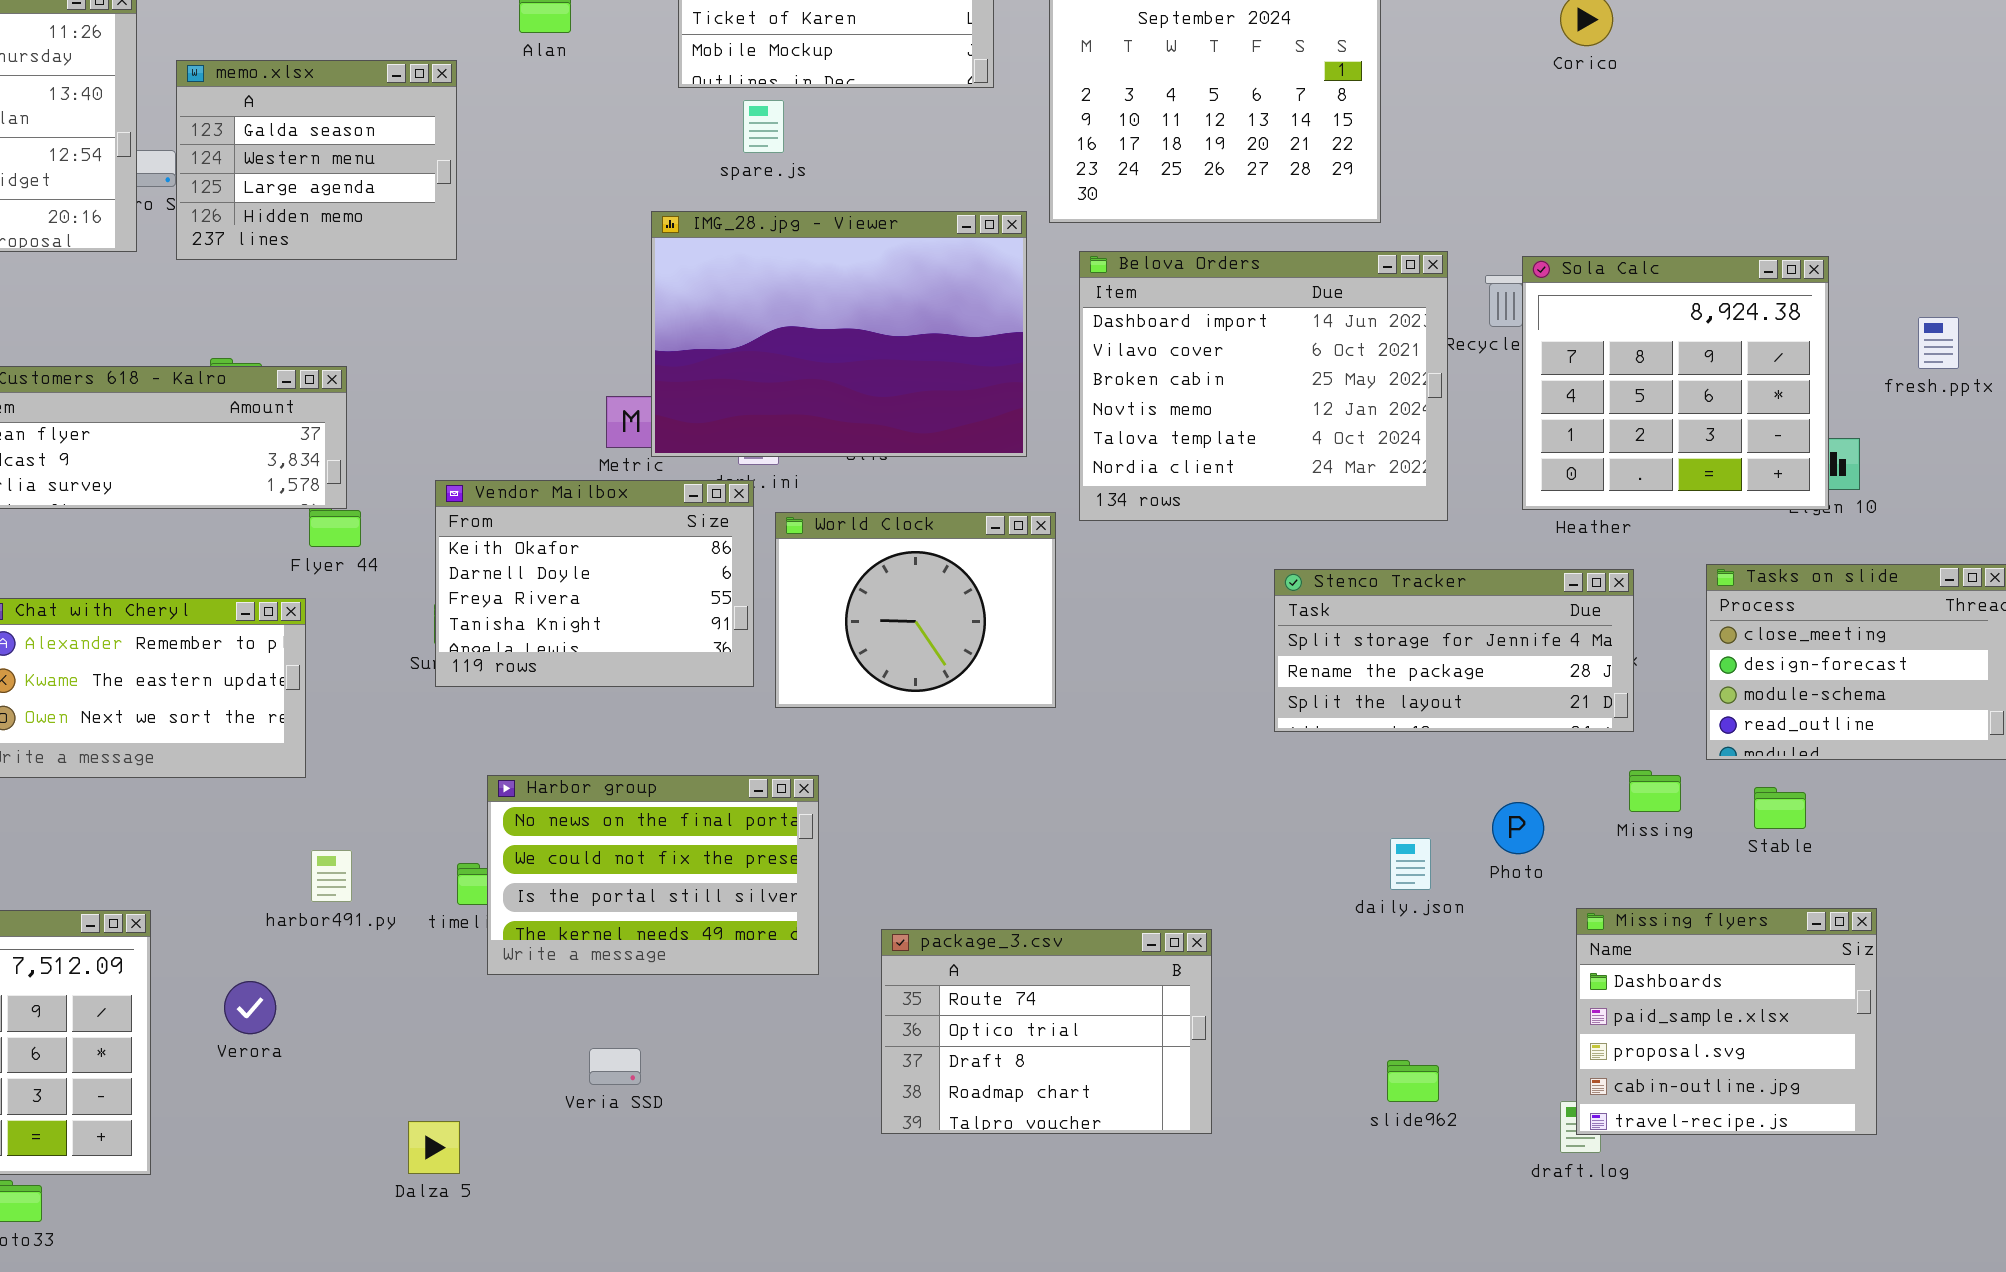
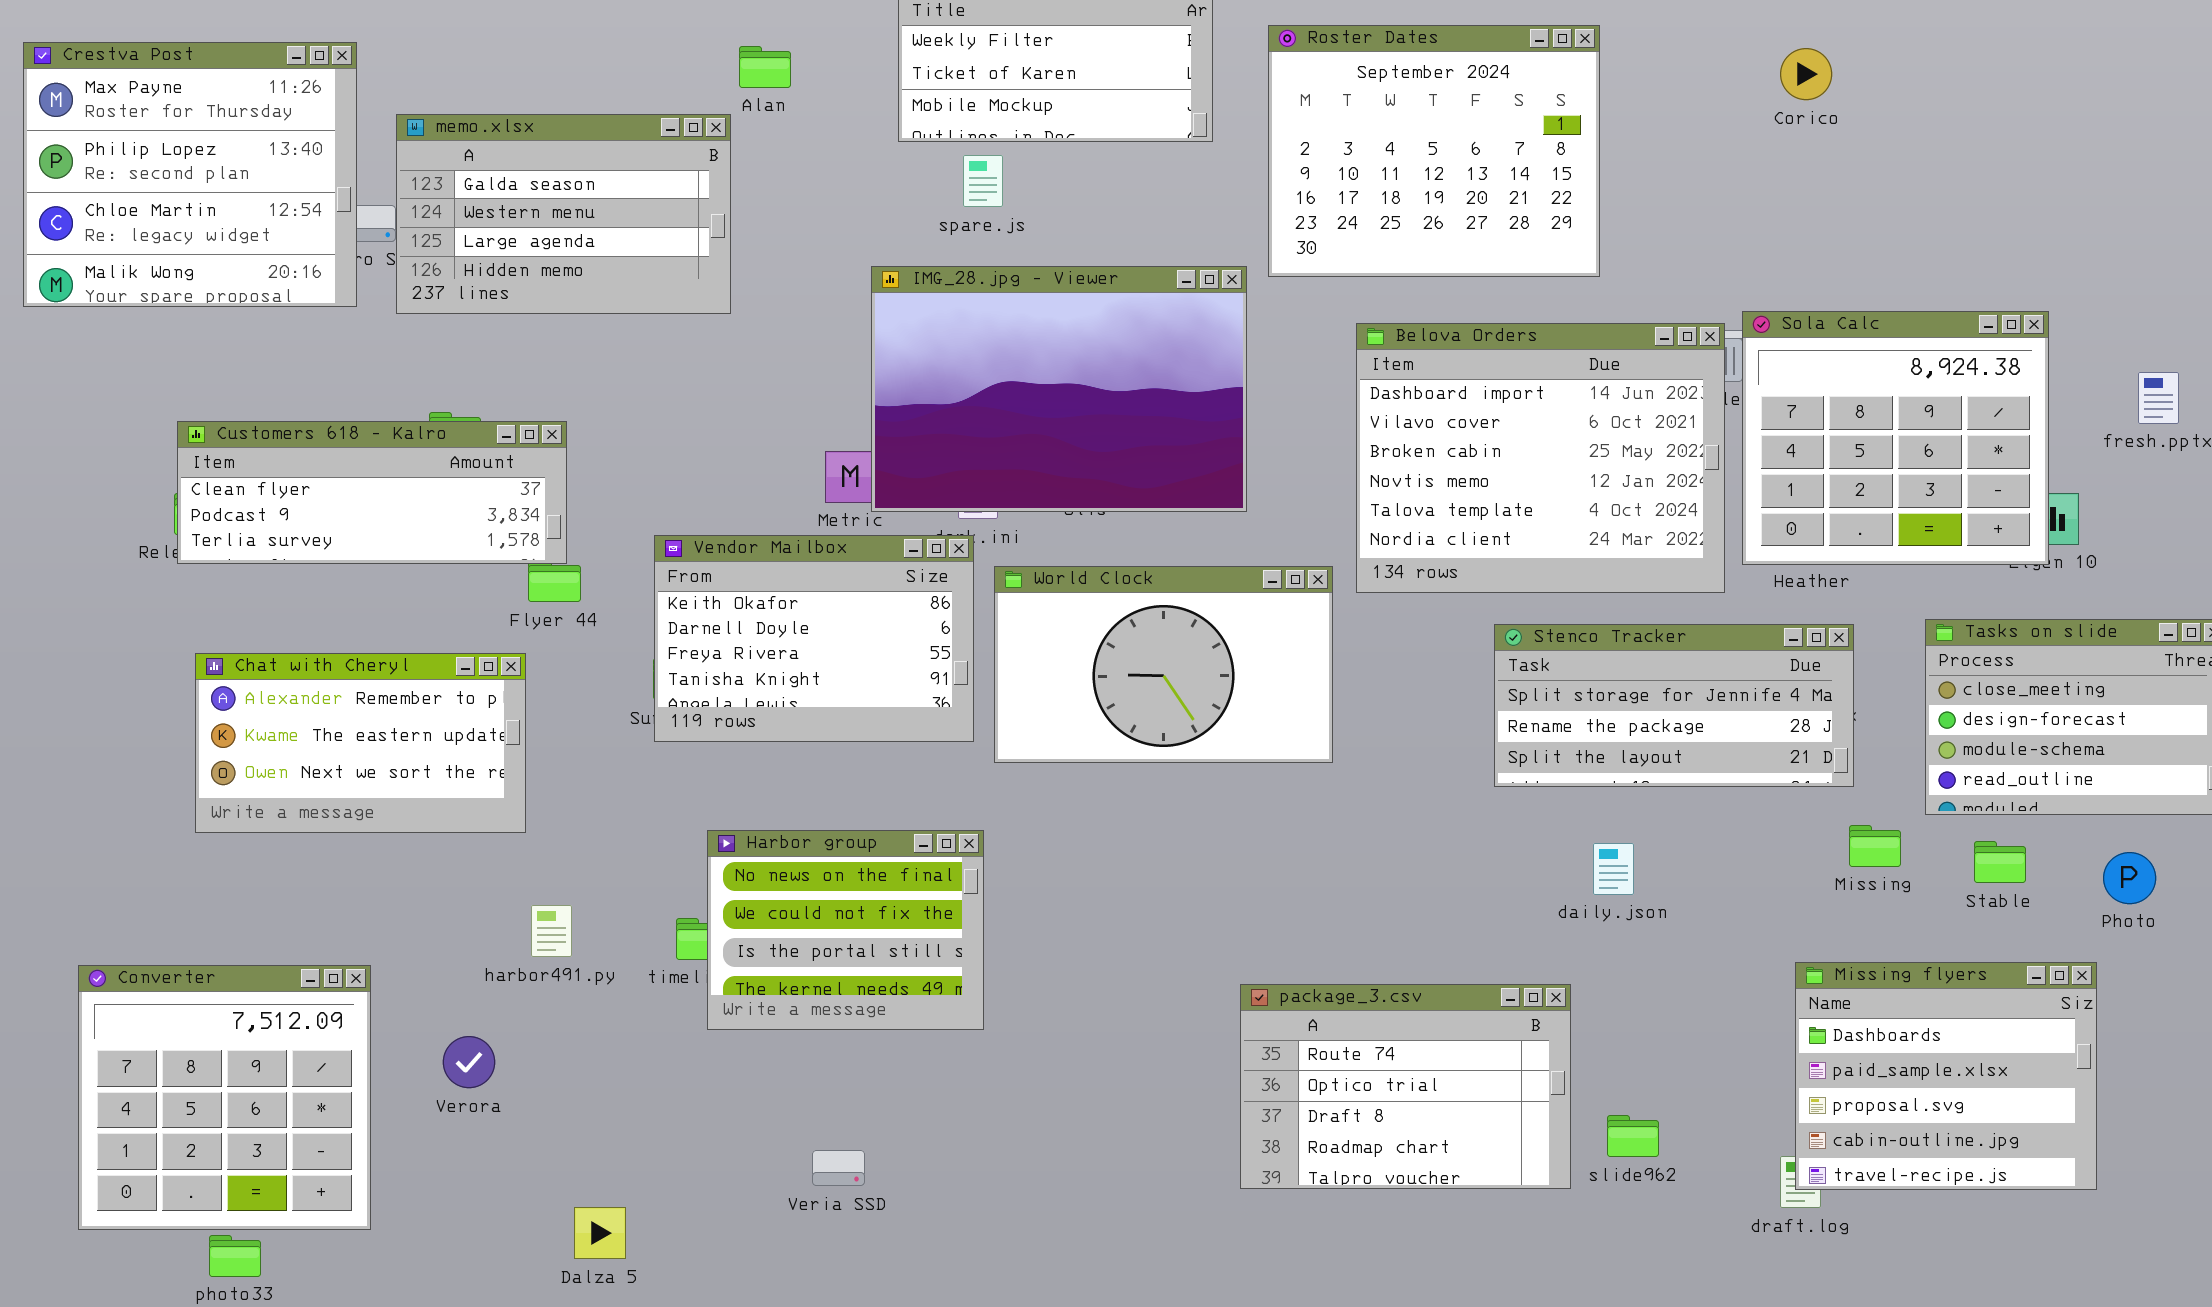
memo.xlsx: [176,60,457,260] -> [396,114,731,314], resized
Belova Orders: [1079,251,1448,521] -> [1356,323,1725,593], moved
World Clock: [775,512,1056,708] -> [994,566,1333,763], resized
Harbor group: [487,775,819,975] -> [707,830,984,1030], resized
Photo: [1492,802,1544,854] -> [2103,852,2156,904], moved
daily.json: [1390,838,1431,890] -> [1593,843,1634,895], moved
package_3.csv: [881,929,1212,1134] -> [1240,984,1571,1189], moved
Veria SSD: [589,1048,641,1085] -> [812,1150,865,1186], moved
Dalza 5: [408,1121,460,1174] -> [574,1207,626,1259], moved

